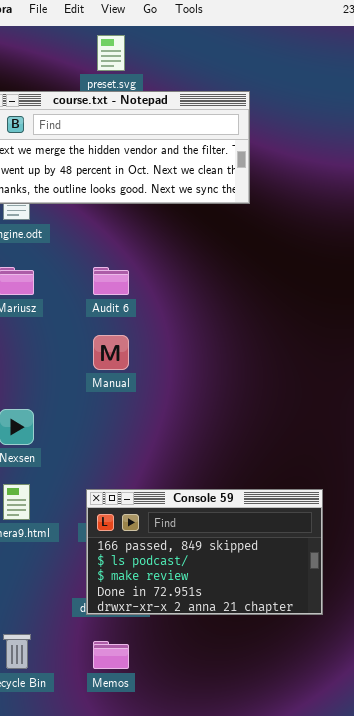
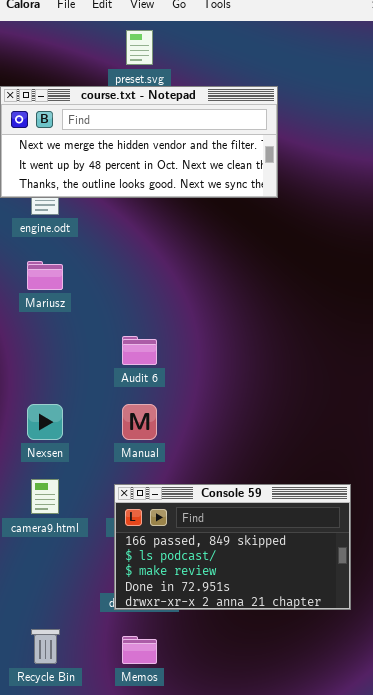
Audit 6: [93,267,129,295] -> [122,336,157,365], moved
Manual: [93,335,129,370] -> [122,404,157,440], moved

